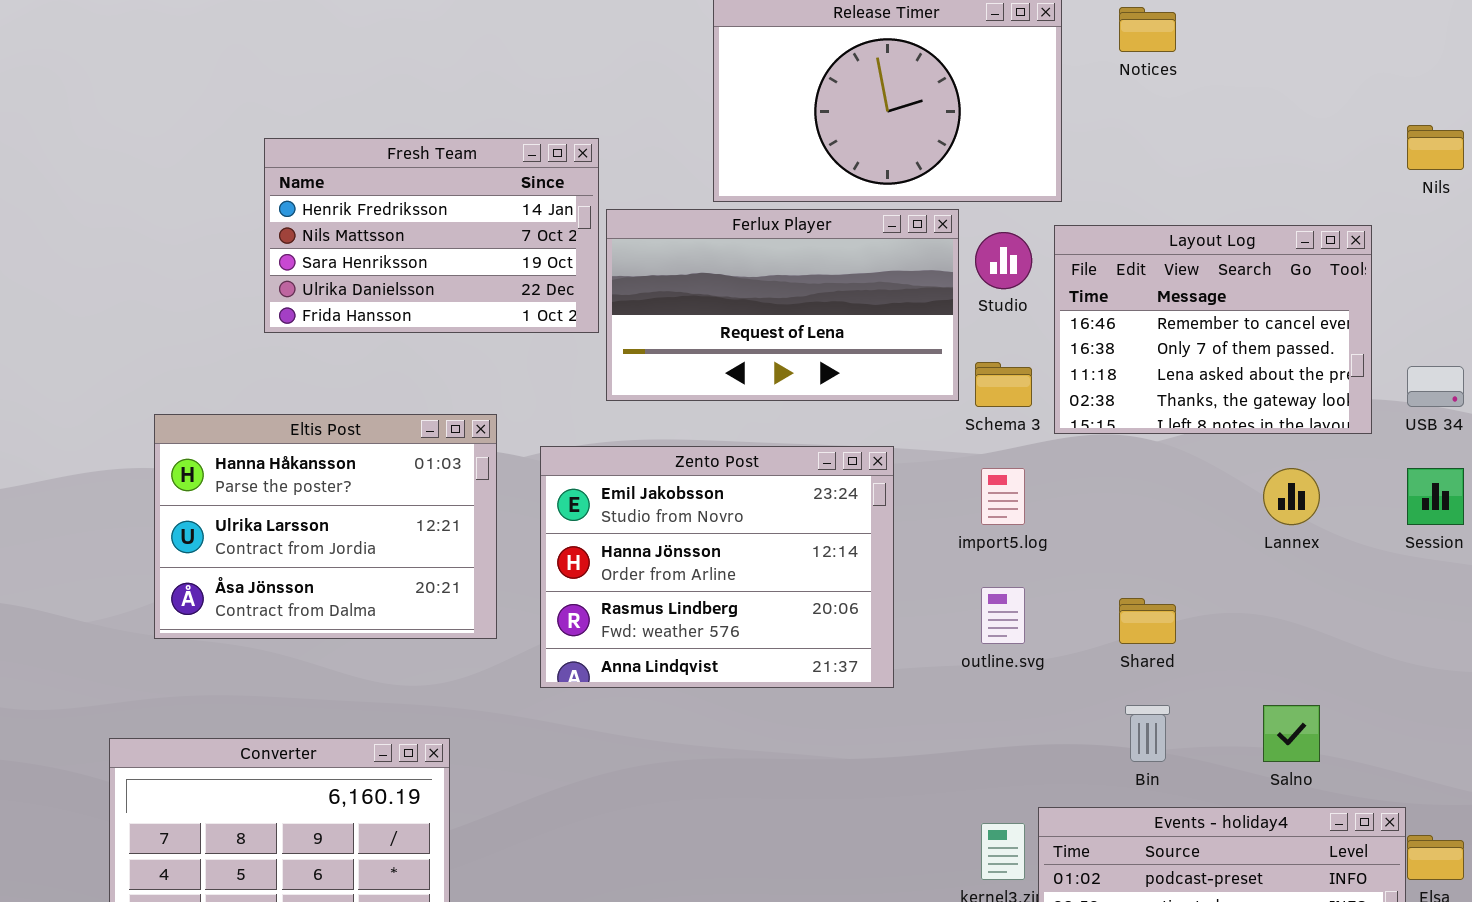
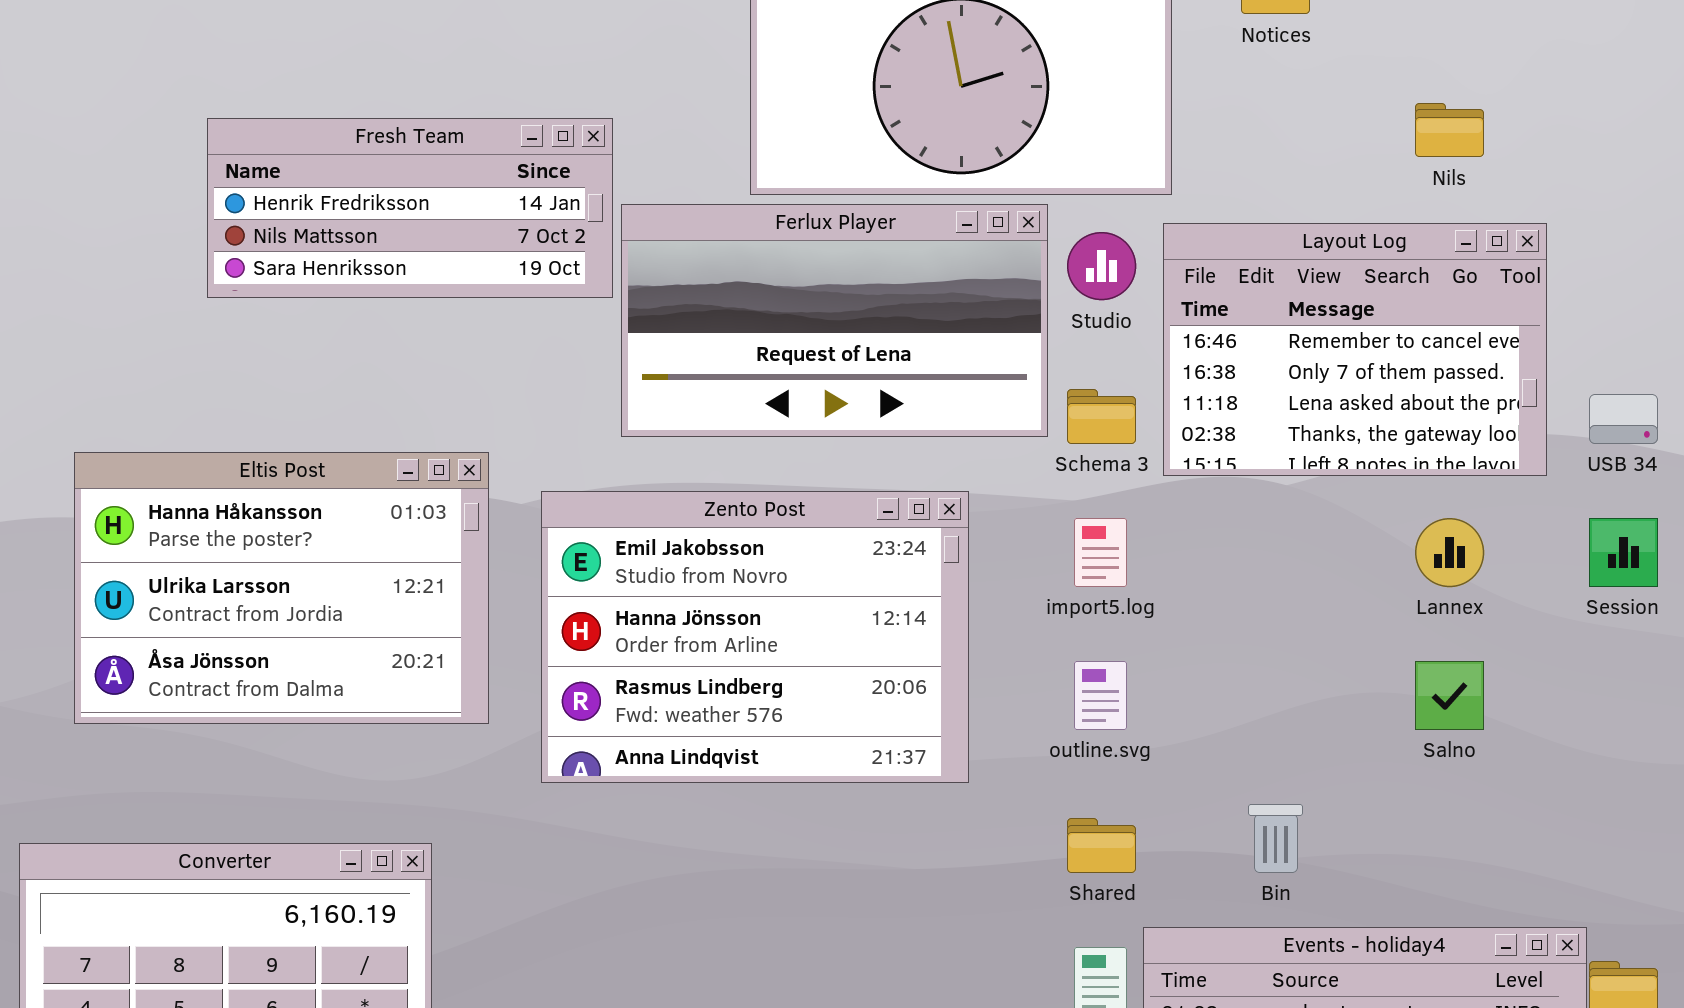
Nils: [1407,125,1464,170] -> [1415,103,1484,157], moved
Fresh Team: [264,138,599,333] -> [207,118,613,298], resized
Shared: [1119,598,1176,644] -> [1067,818,1136,873], moved
Salno: [1263,705,1320,762] -> [1415,661,1484,730], moved

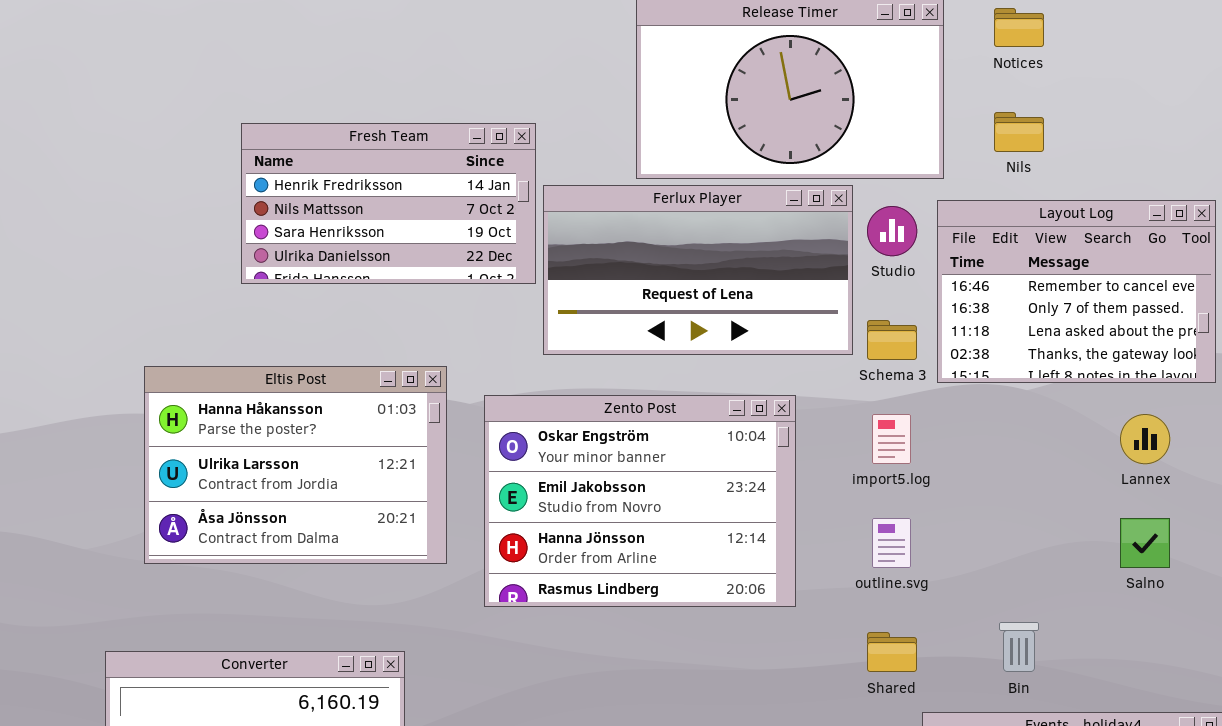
Nils: [1415,103,1484,157] -> [994,112,1044,152], moved
Fresh Team: [207,118,613,298] -> [241,123,536,284], resized
Zento Post: [541,491,969,783] -> [484,395,796,607], scrolled up 1 row

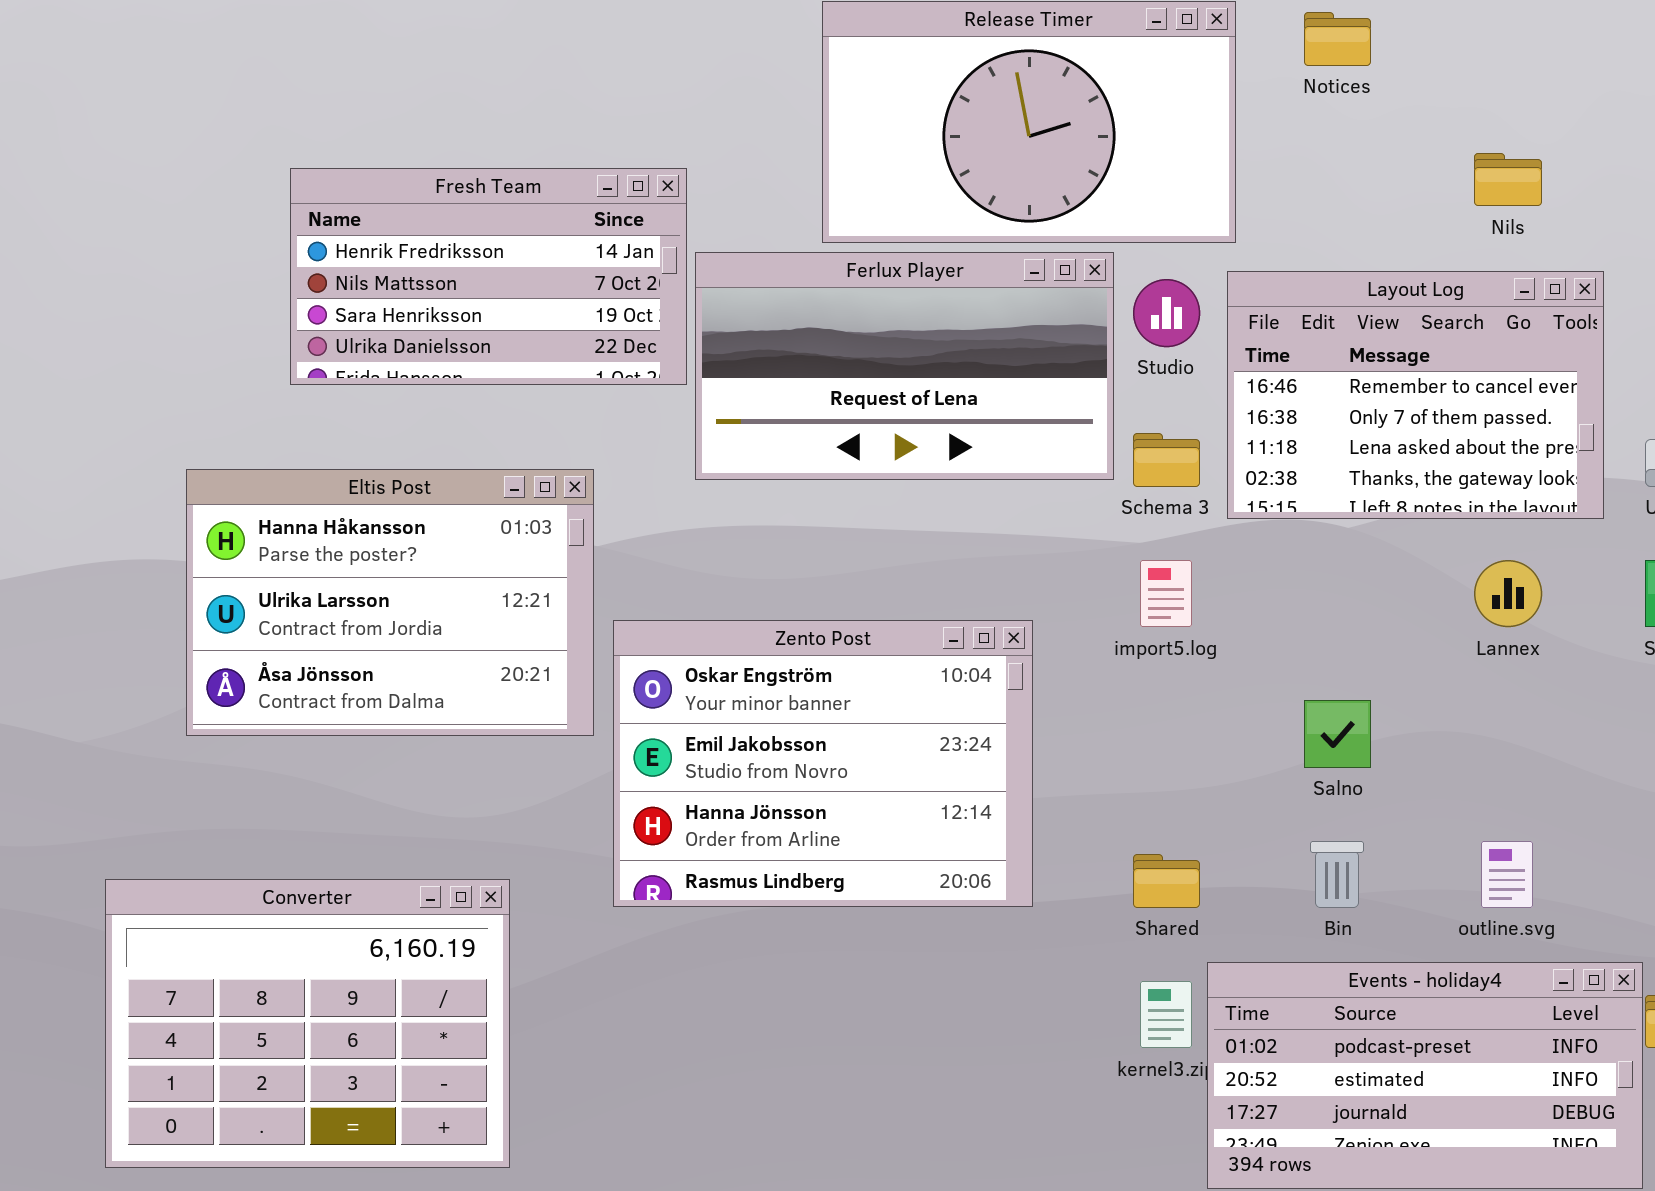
Nils: [994,112,1044,152] -> [1474,153,1542,206], moved
Eltis Post: [144,366,447,564] -> [186,469,594,736], moved
Zento Post: [484,395,796,607] -> [613,620,1033,907], moved
outline.svg: [872,518,911,568] -> [1481,841,1533,908], moved
Salno: [1120,518,1170,568] -> [1304,700,1371,768], moved

